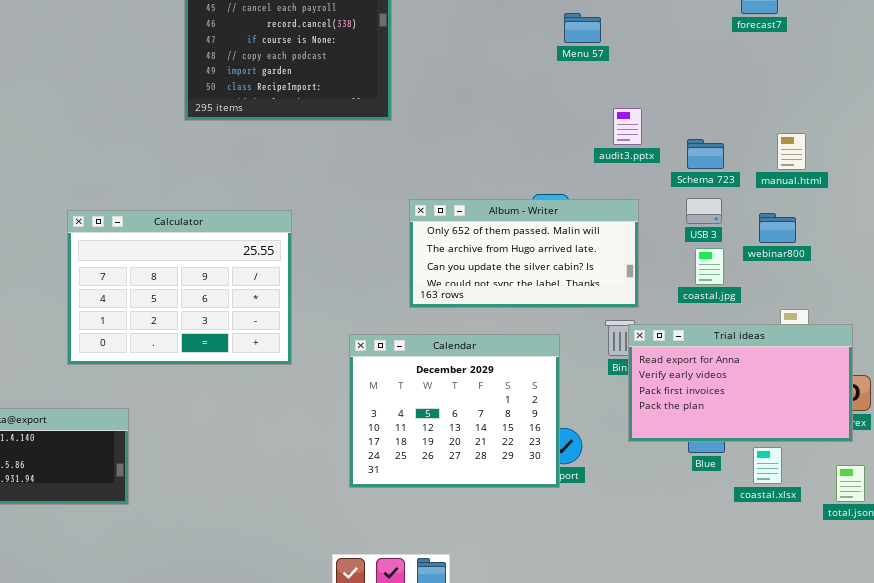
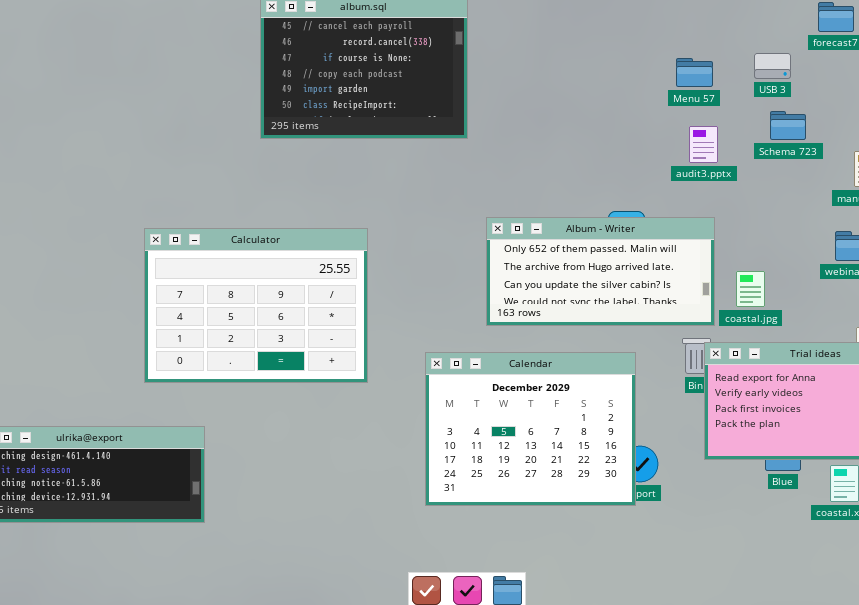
Menu 57: [564,13,601,43] -> [676,58,713,87], moved
Schema 723: [687,139,724,169] -> [770,111,806,140], moved
USB 3: [686,198,722,224] -> [754,53,791,79], moved
coastal.jpg: [695,248,724,285] -> [736,271,765,307], moved

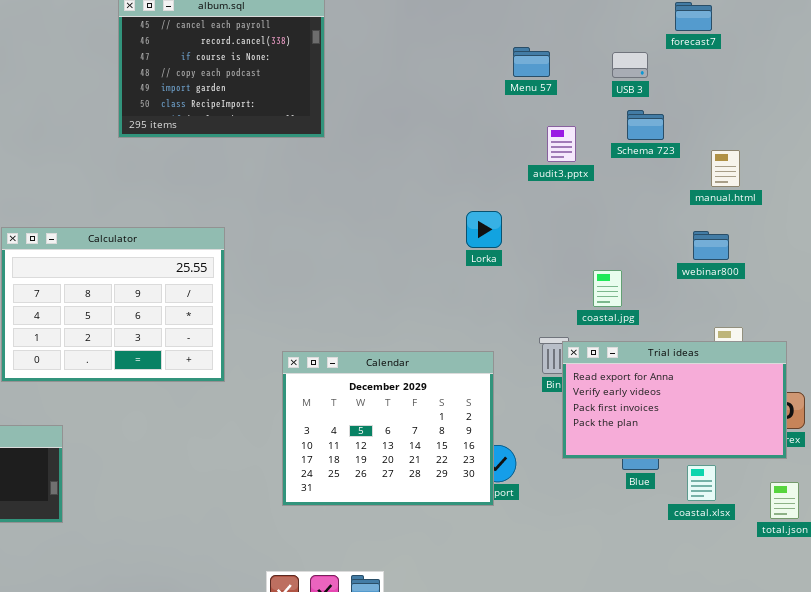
Menu 57: [676,58,713,87] -> [513,47,550,77], moved
Album - Writer: [486,217,715,326] -> none, closed

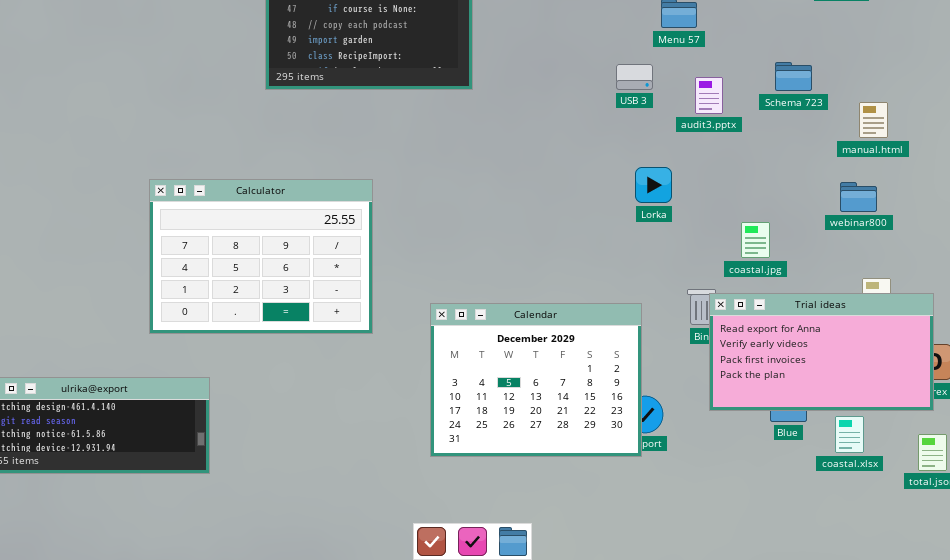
USB 3: [612,52,648,78] -> [616,64,653,90], moved
Lorka: [466,211,502,248] -> [635,167,672,203], moved

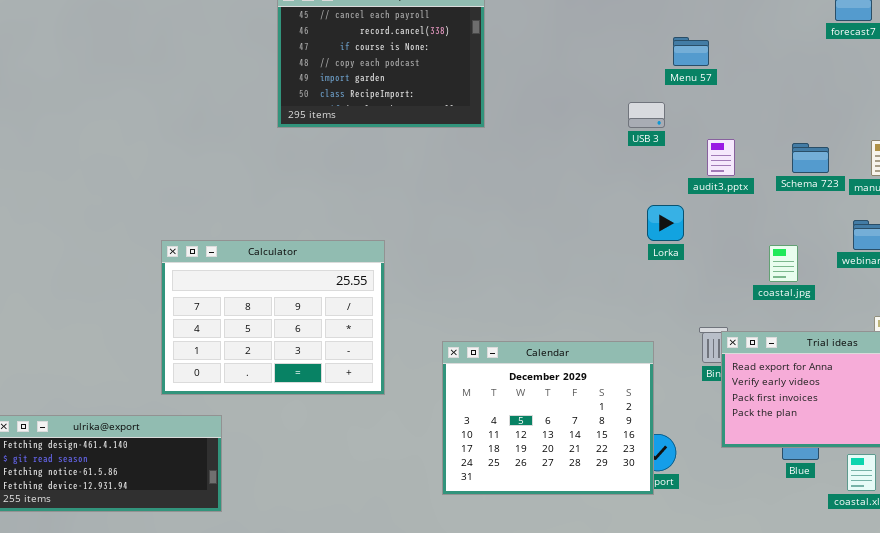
Schema 723: [775,62,812,91] -> [792,143,829,173], moved
audit3.pptx: [695,77,723,114] -> [707,139,735,176], moved
Calculator: [149,179,373,334] -> [161,240,385,395], moved
coastal.jpg: [741,222,770,258] -> [769,245,798,282], moved

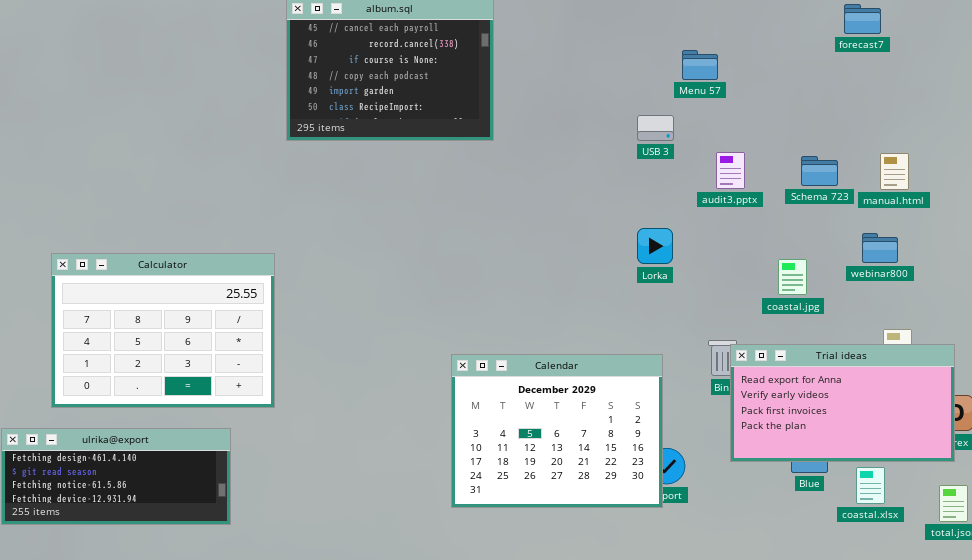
Lorka: [647,205,684,241] -> [637,228,673,264], moved
Calculator: [161,240,385,395] -> [51,253,275,408], moved

